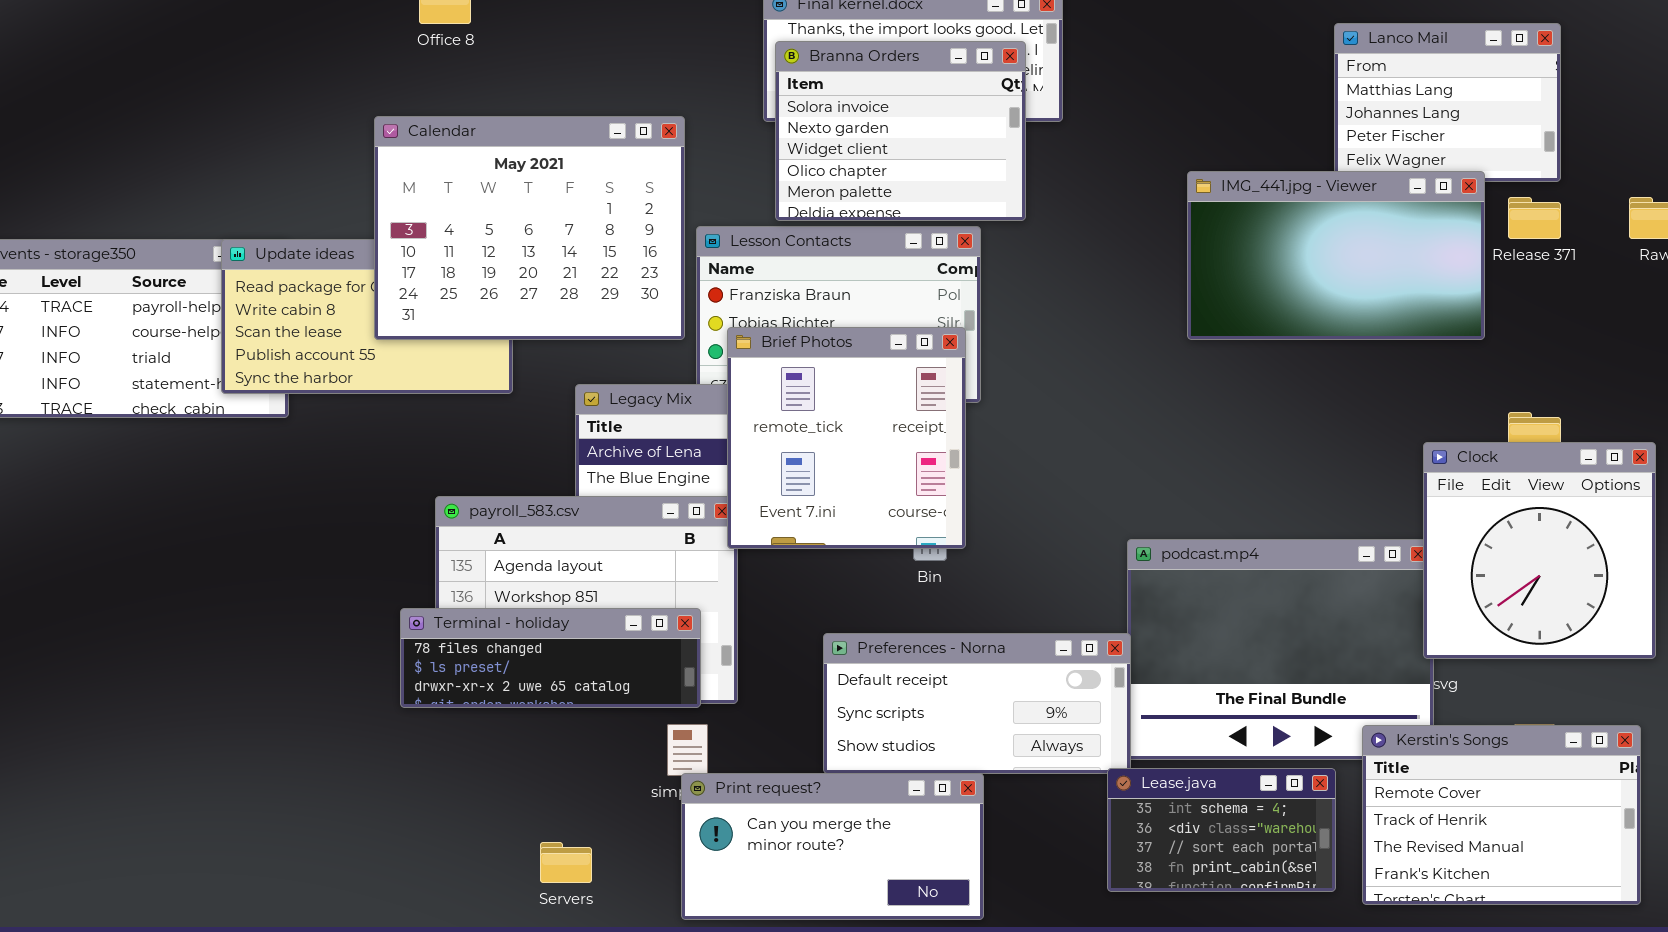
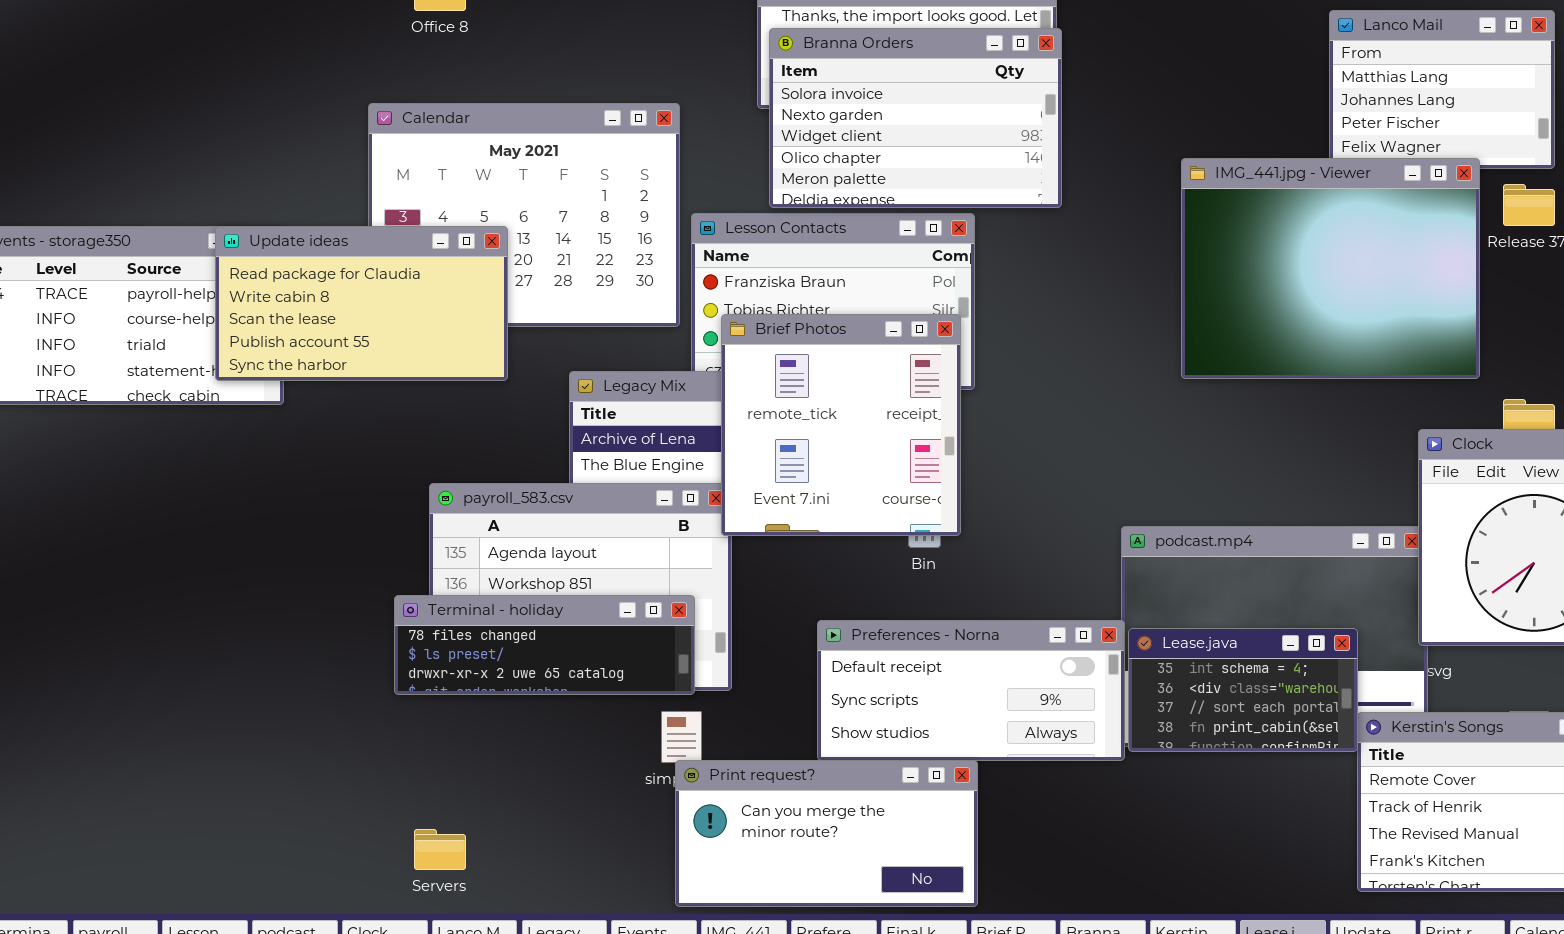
Branna Orders: [775,41,1026,221] -> [769,28,1062,208], resized
IMG_441.jpg - Viewer: [1187,171,1485,340] -> [1181,158,1480,379], resized
Update ideas: [221,239,513,394] -> [215,226,508,381], raised
Lease.java: [1107,768,1336,892] -> [1128,628,1358,752], moved
Servers: [540,842,592,883] -> [414,829,466,870], moved

